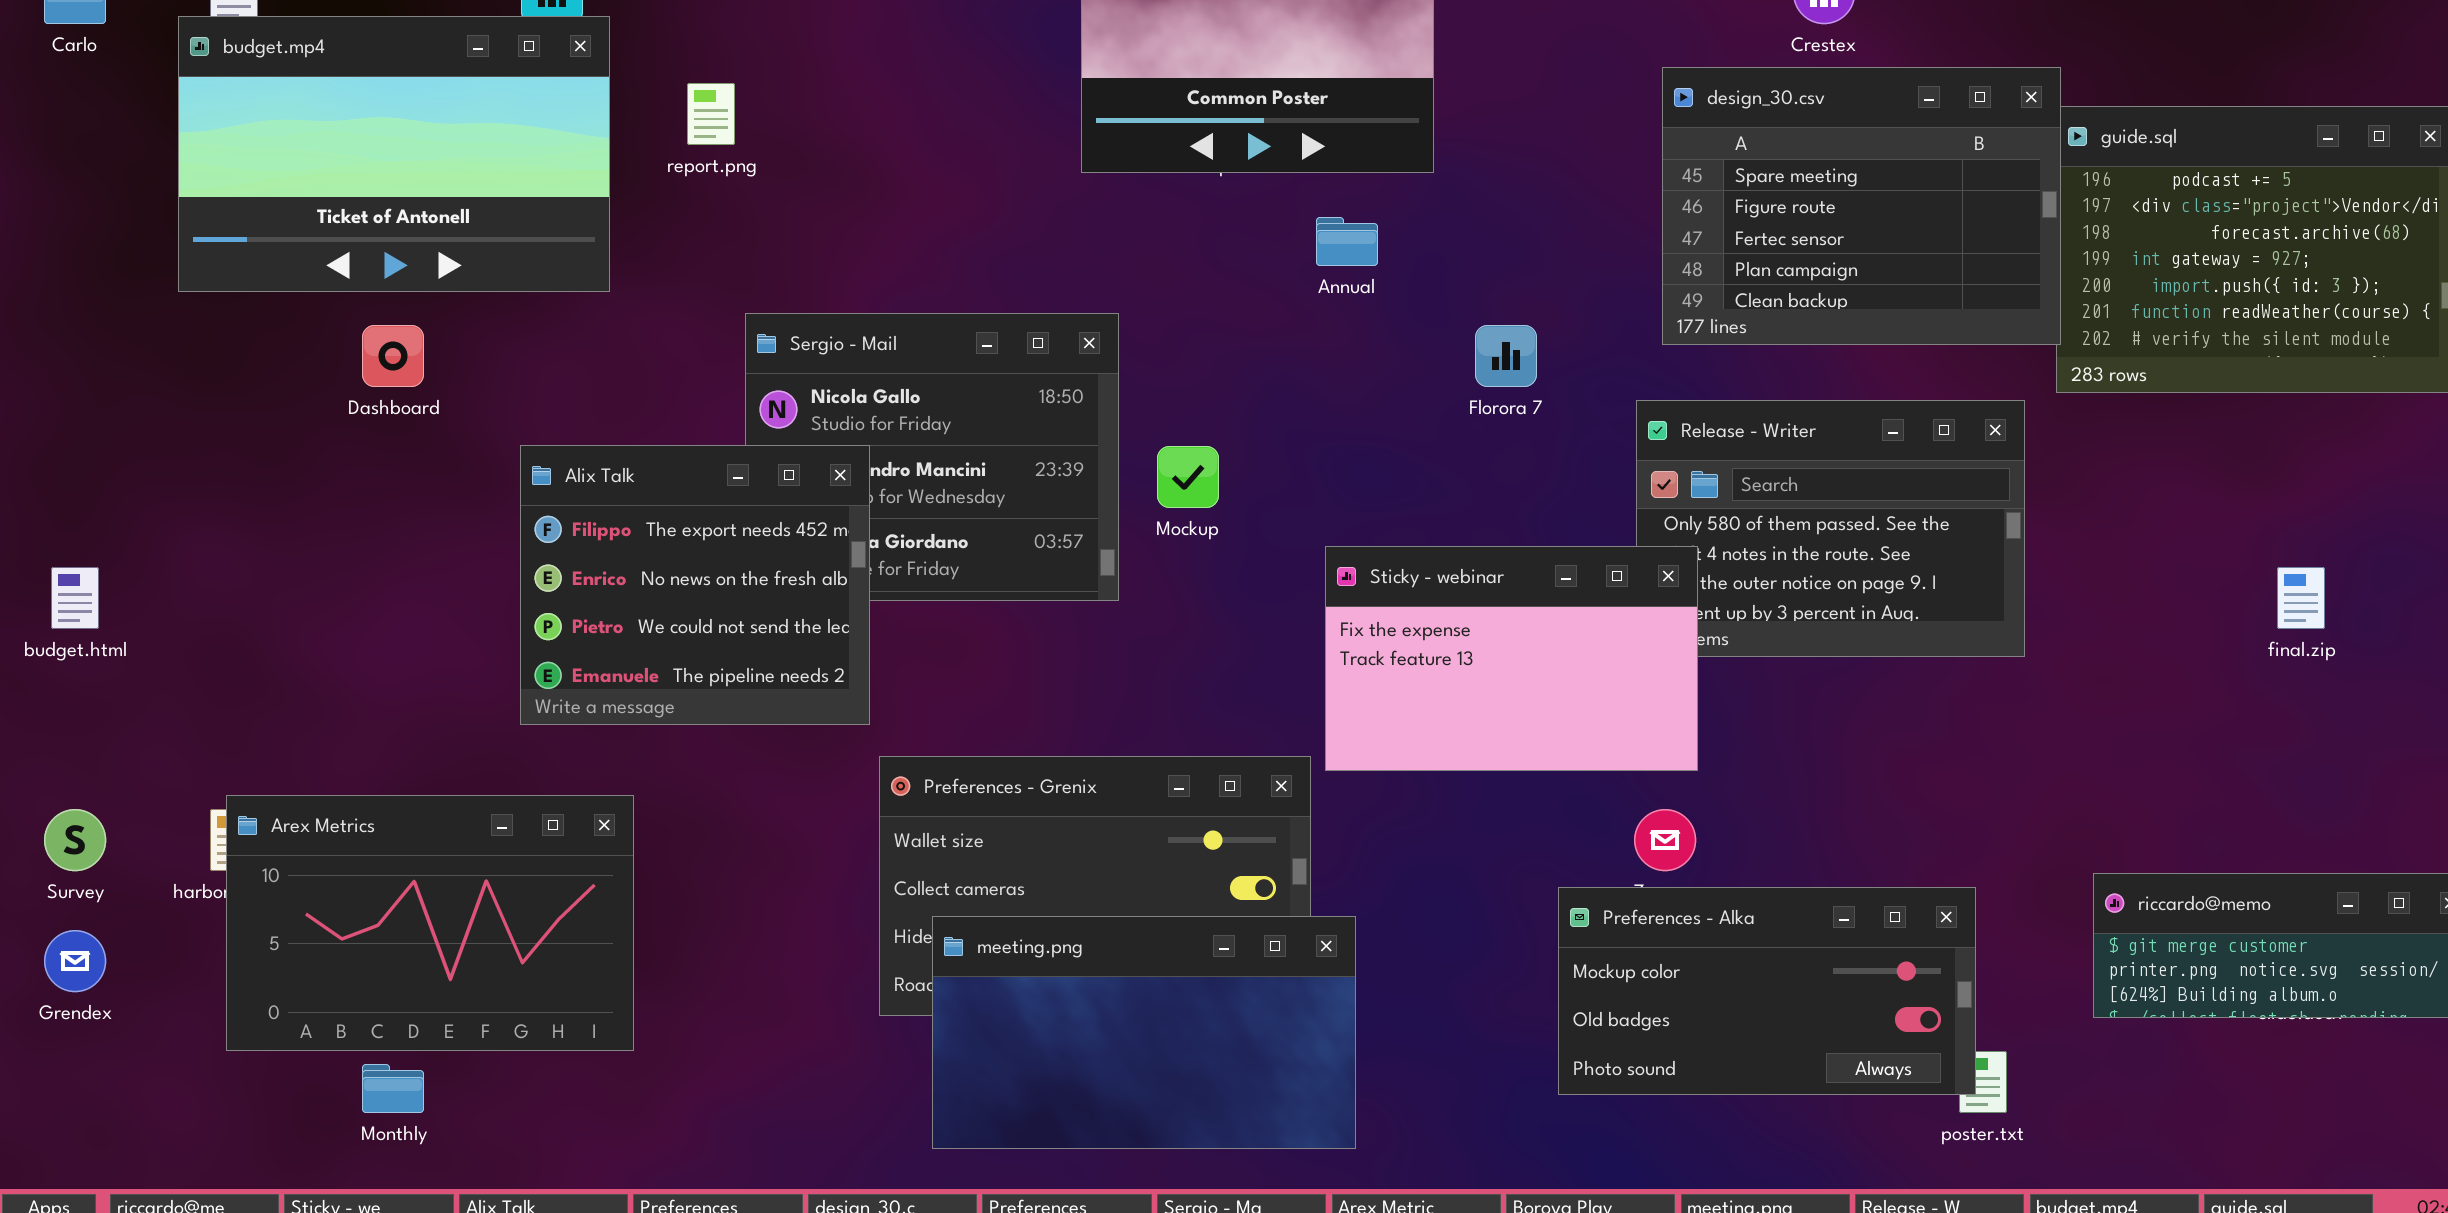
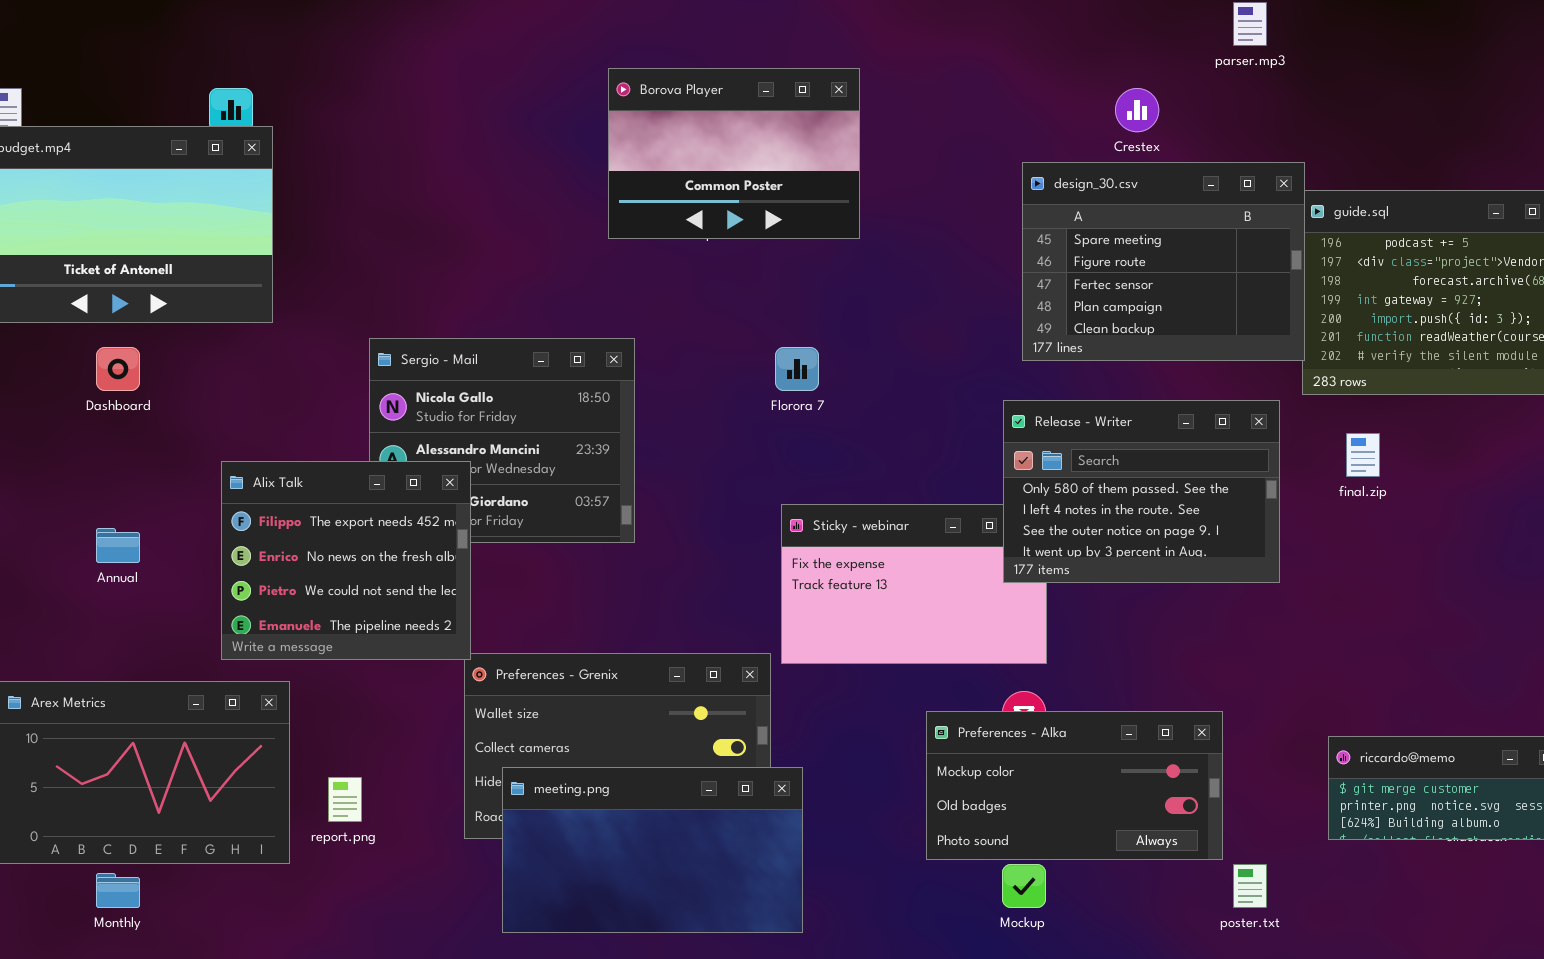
report.png: [687,83,735,145] -> [328,777,362,822], moved
Annual: [1316,217,1378,266] -> [96,528,140,563], moved
Florora 7: [1475,325,1537,387] -> [775,347,819,391], moved
Release - Writer: [1636,400,2025,657] -> [1003,400,1280,583], raised
Alix Talk: [520,445,870,725] -> [221,461,471,660], moved
Mockup: [1157,446,1219,508] -> [1002,864,1046,908], moved
final.zip: [2277,567,2325,629] -> [1346,433,1380,477], moved
Preferences - Alka: [1558,887,1976,1095] -> [926,711,1223,860], moved

